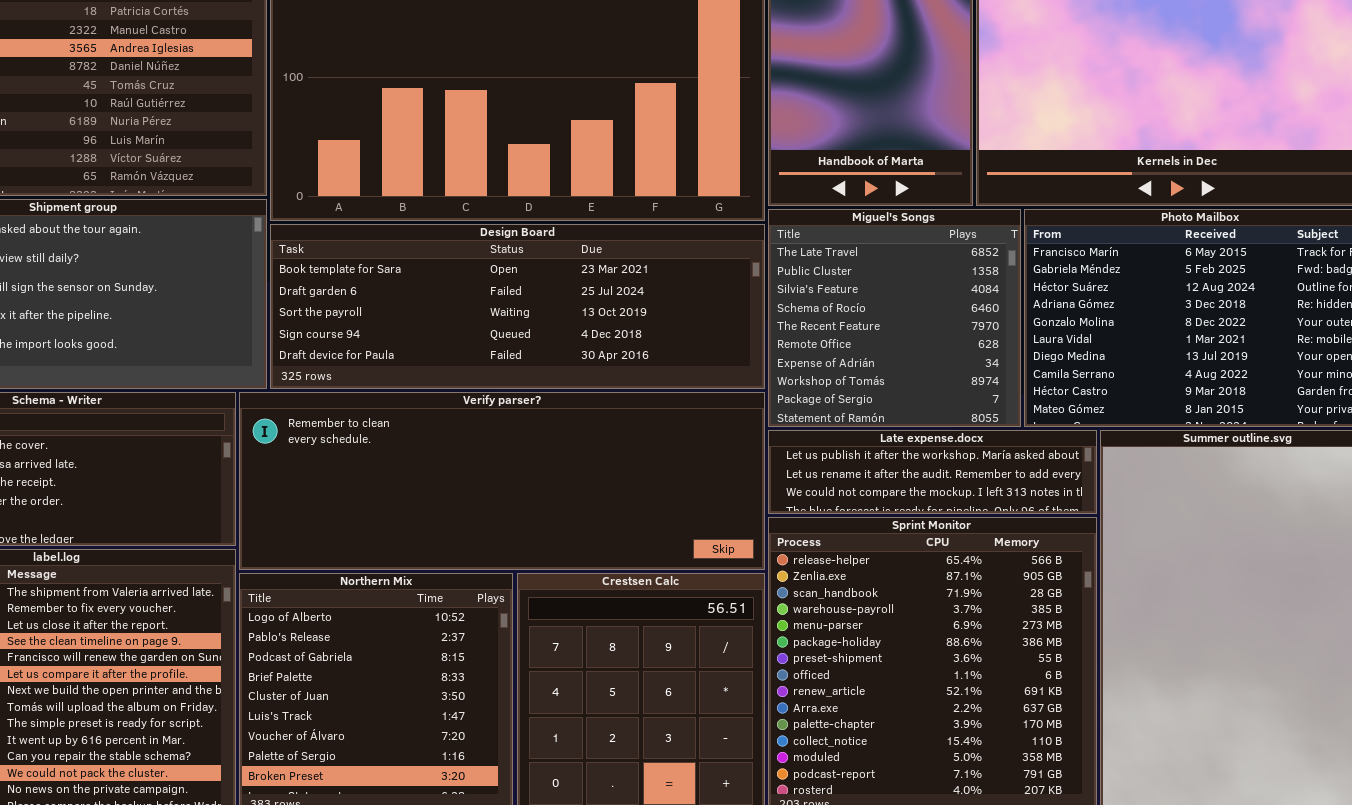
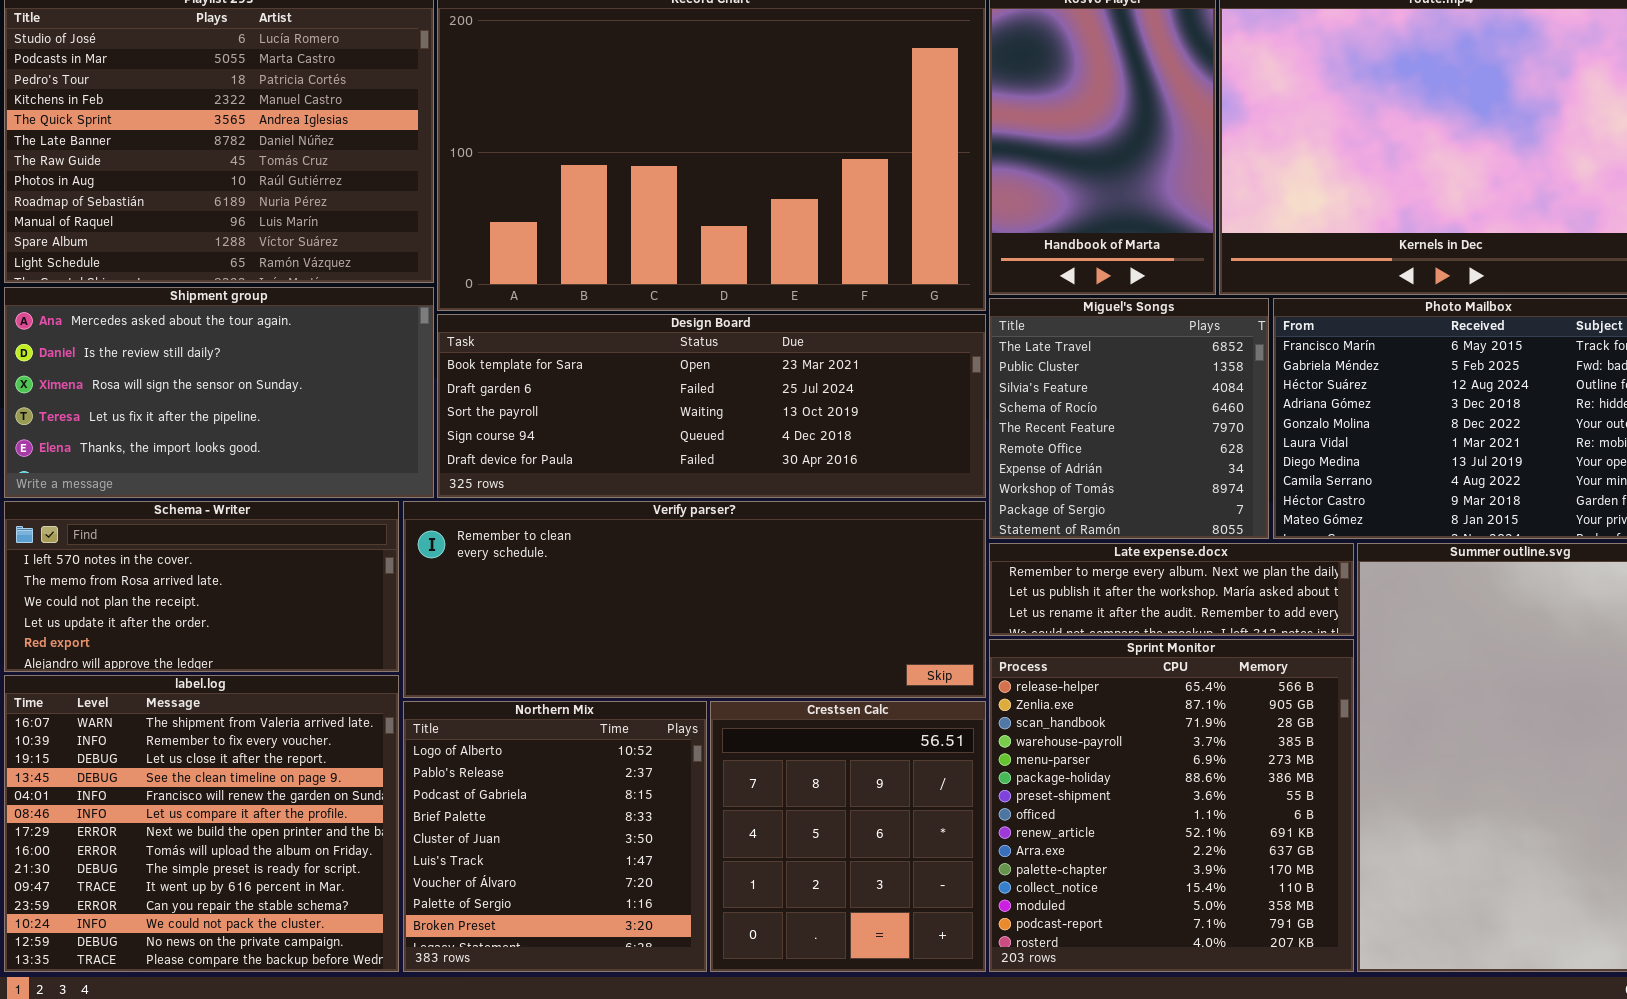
Late expense.docx: [768,430,1097,514] -> [989,543,1354,636], scrolled up 1 row

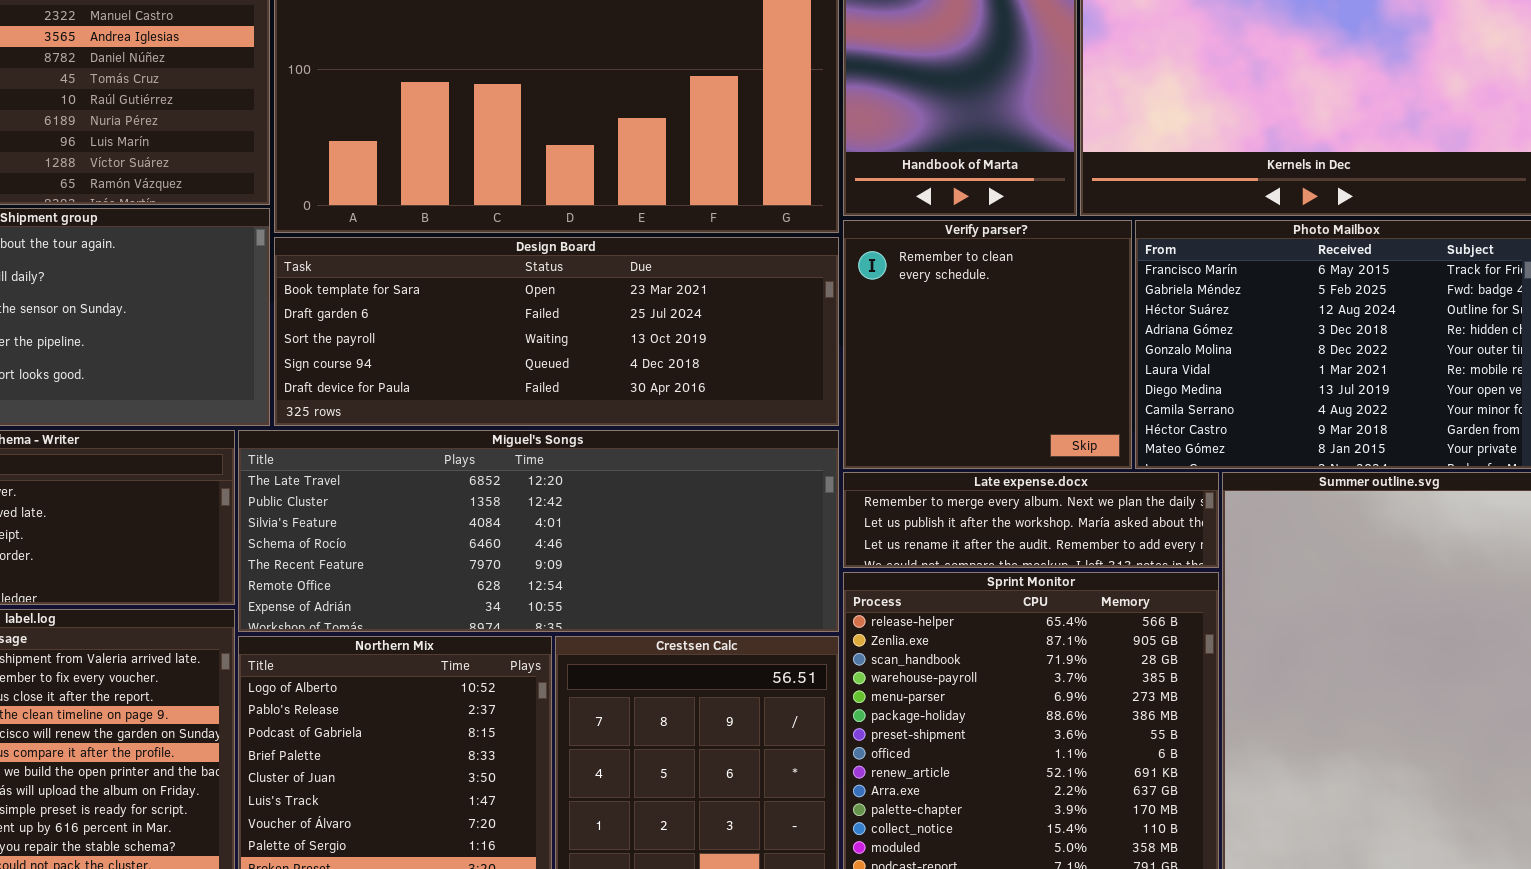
Miguel's Songs: [989,298,1269,539] -> [238,430,839,632], moved, resized
Verify parser?: [403,501,986,698] -> [843,220,1132,469], moved, resized

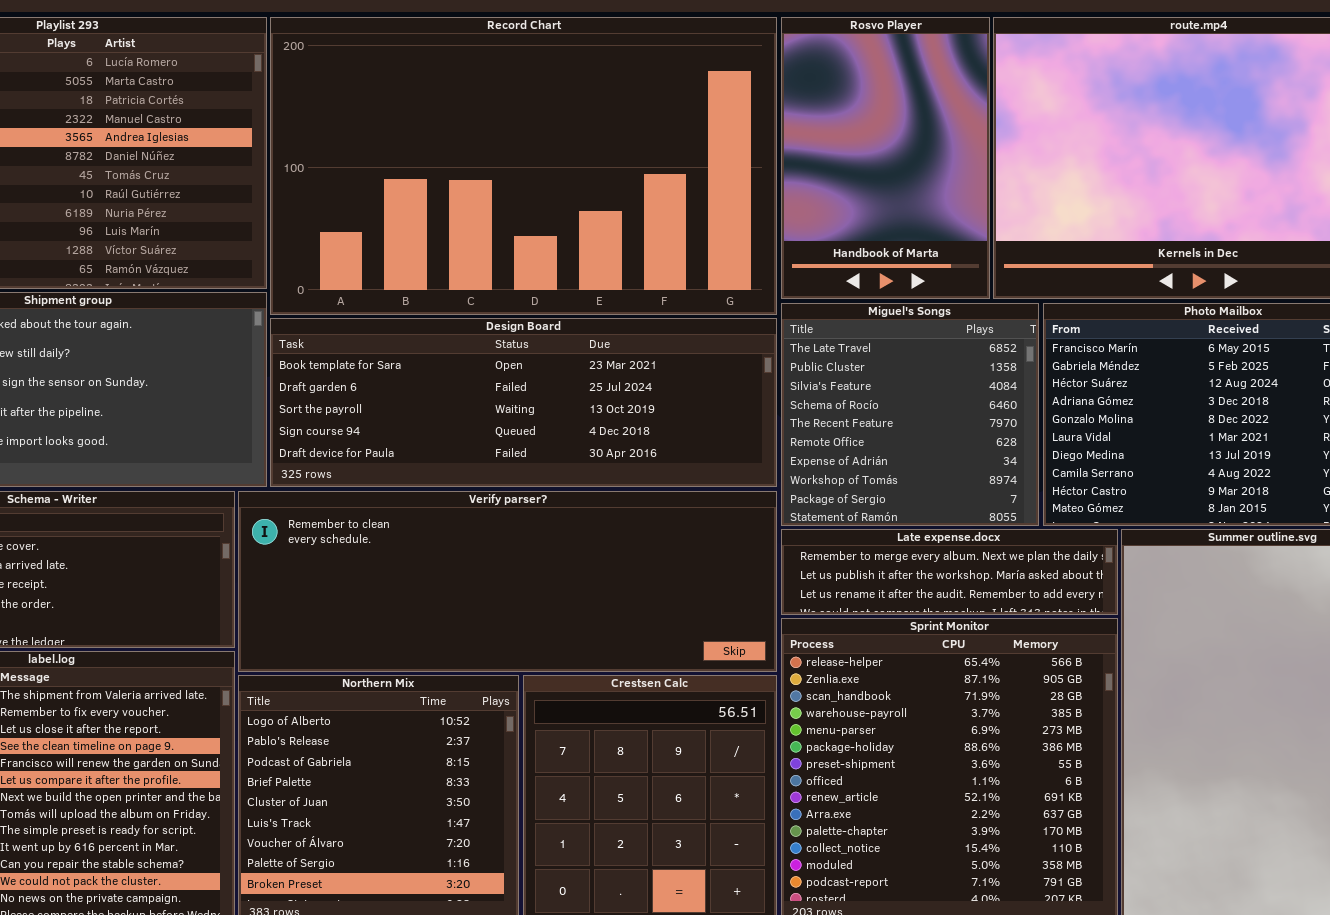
Verify parser?: [843,220,1132,469] -> [238,491,777,672], moved, resized
Miguel's Songs: [238,430,839,632] -> [781,303,1039,526], moved, resized

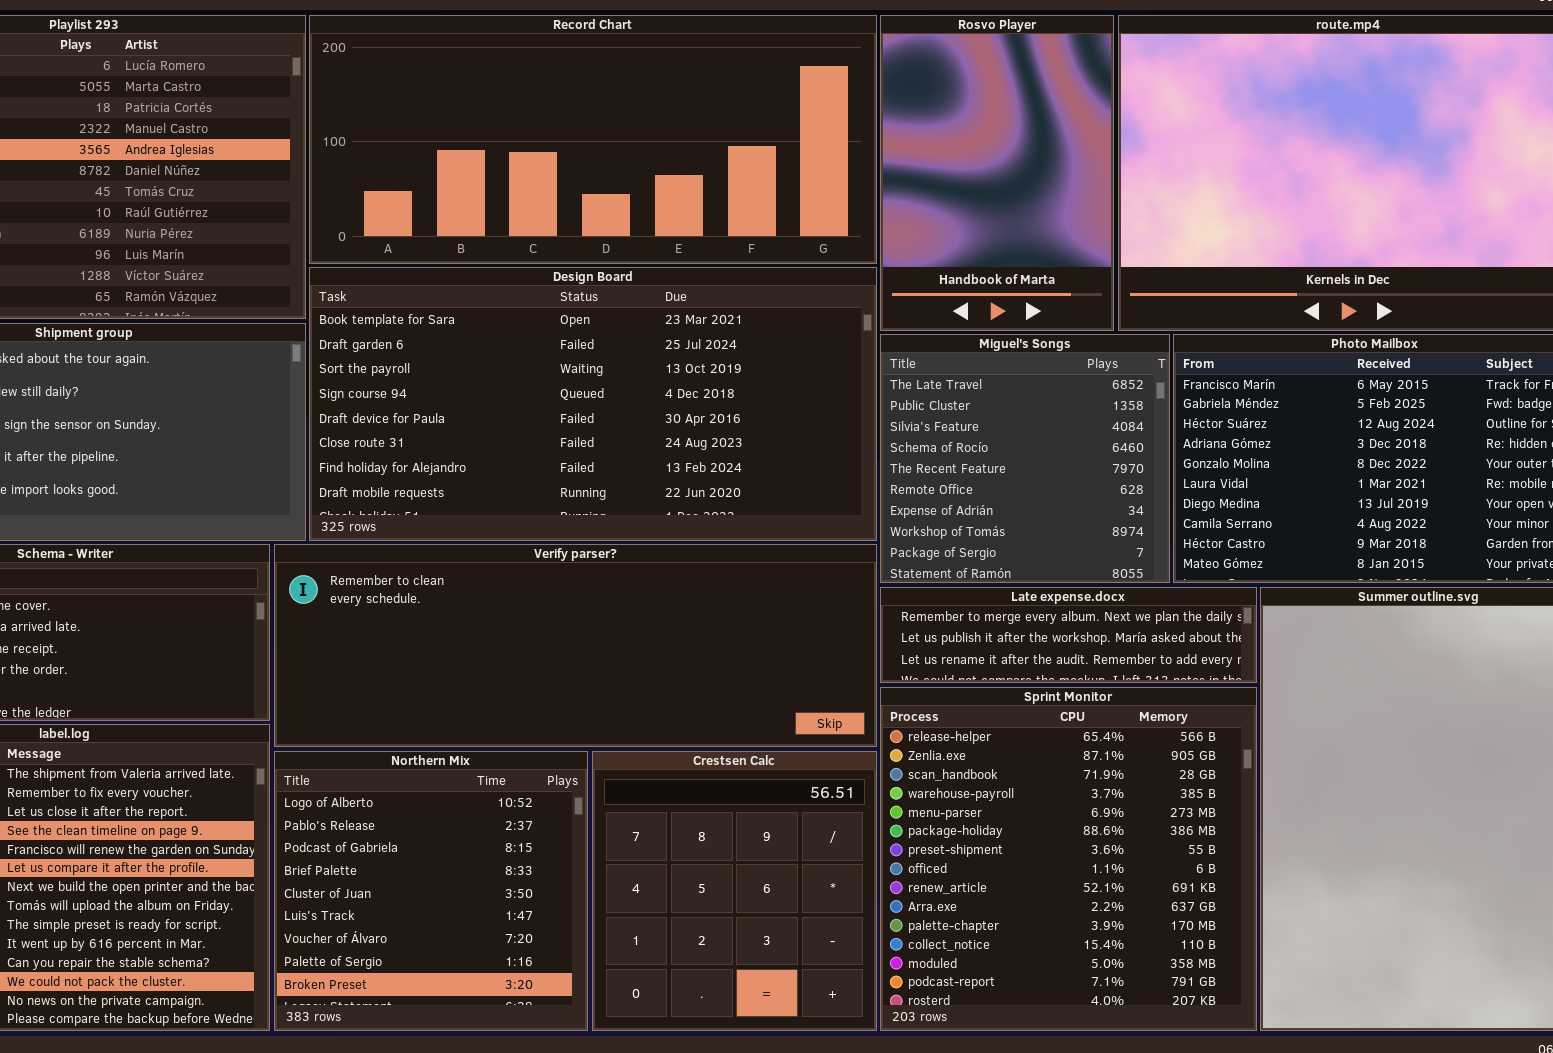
Record Chart: [270,17,777,315] -> [309,15,877,264], resized
Design Board: [270,318,777,487] -> [309,267,877,541], resized

